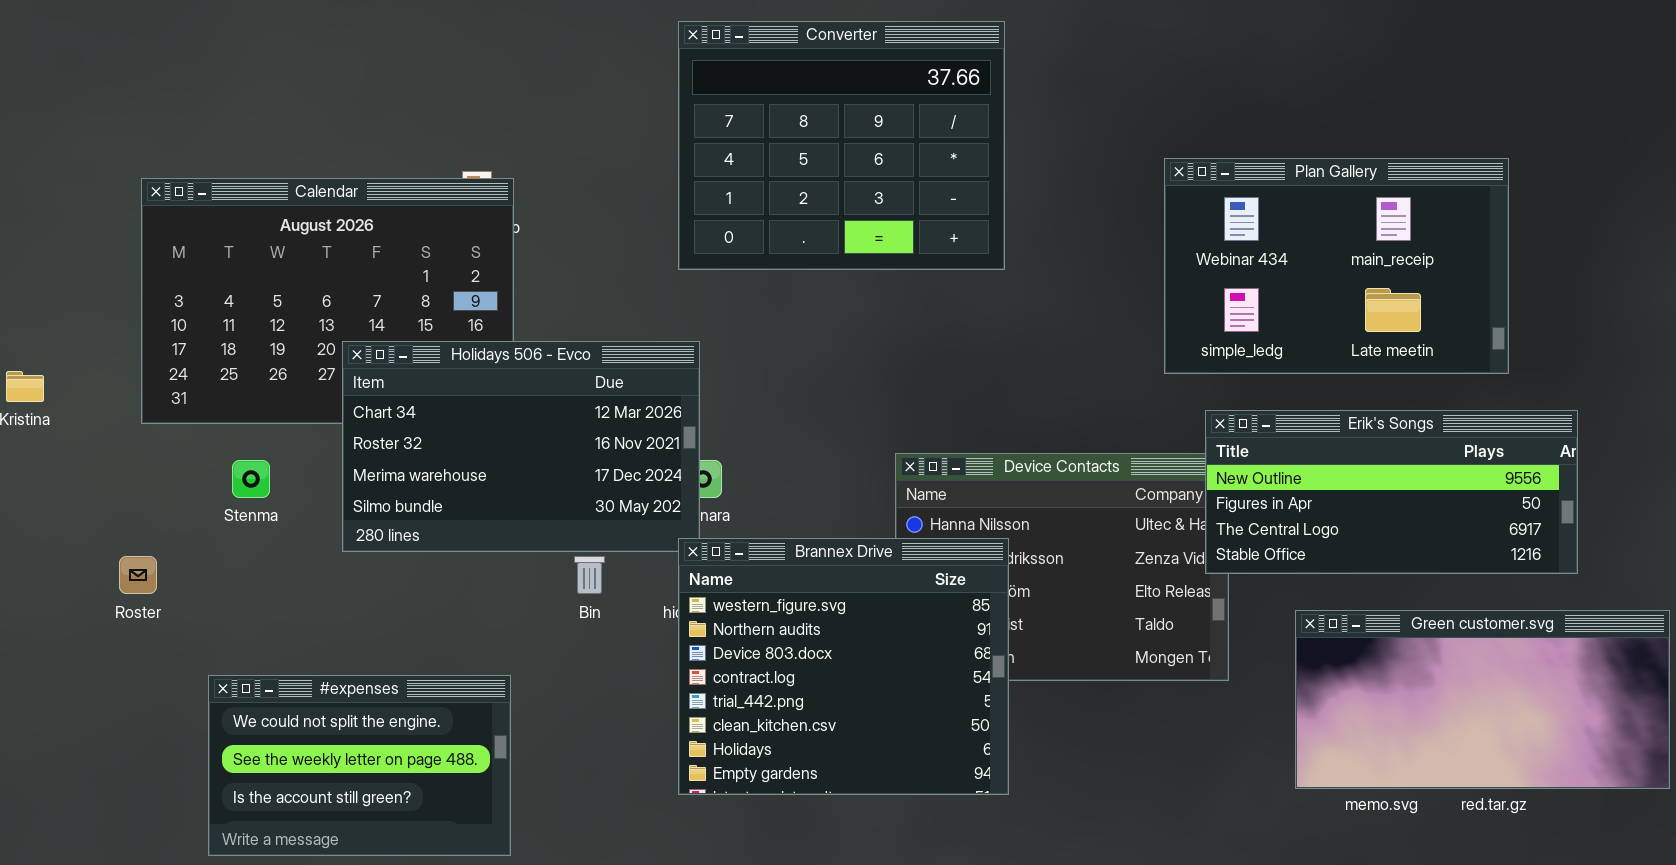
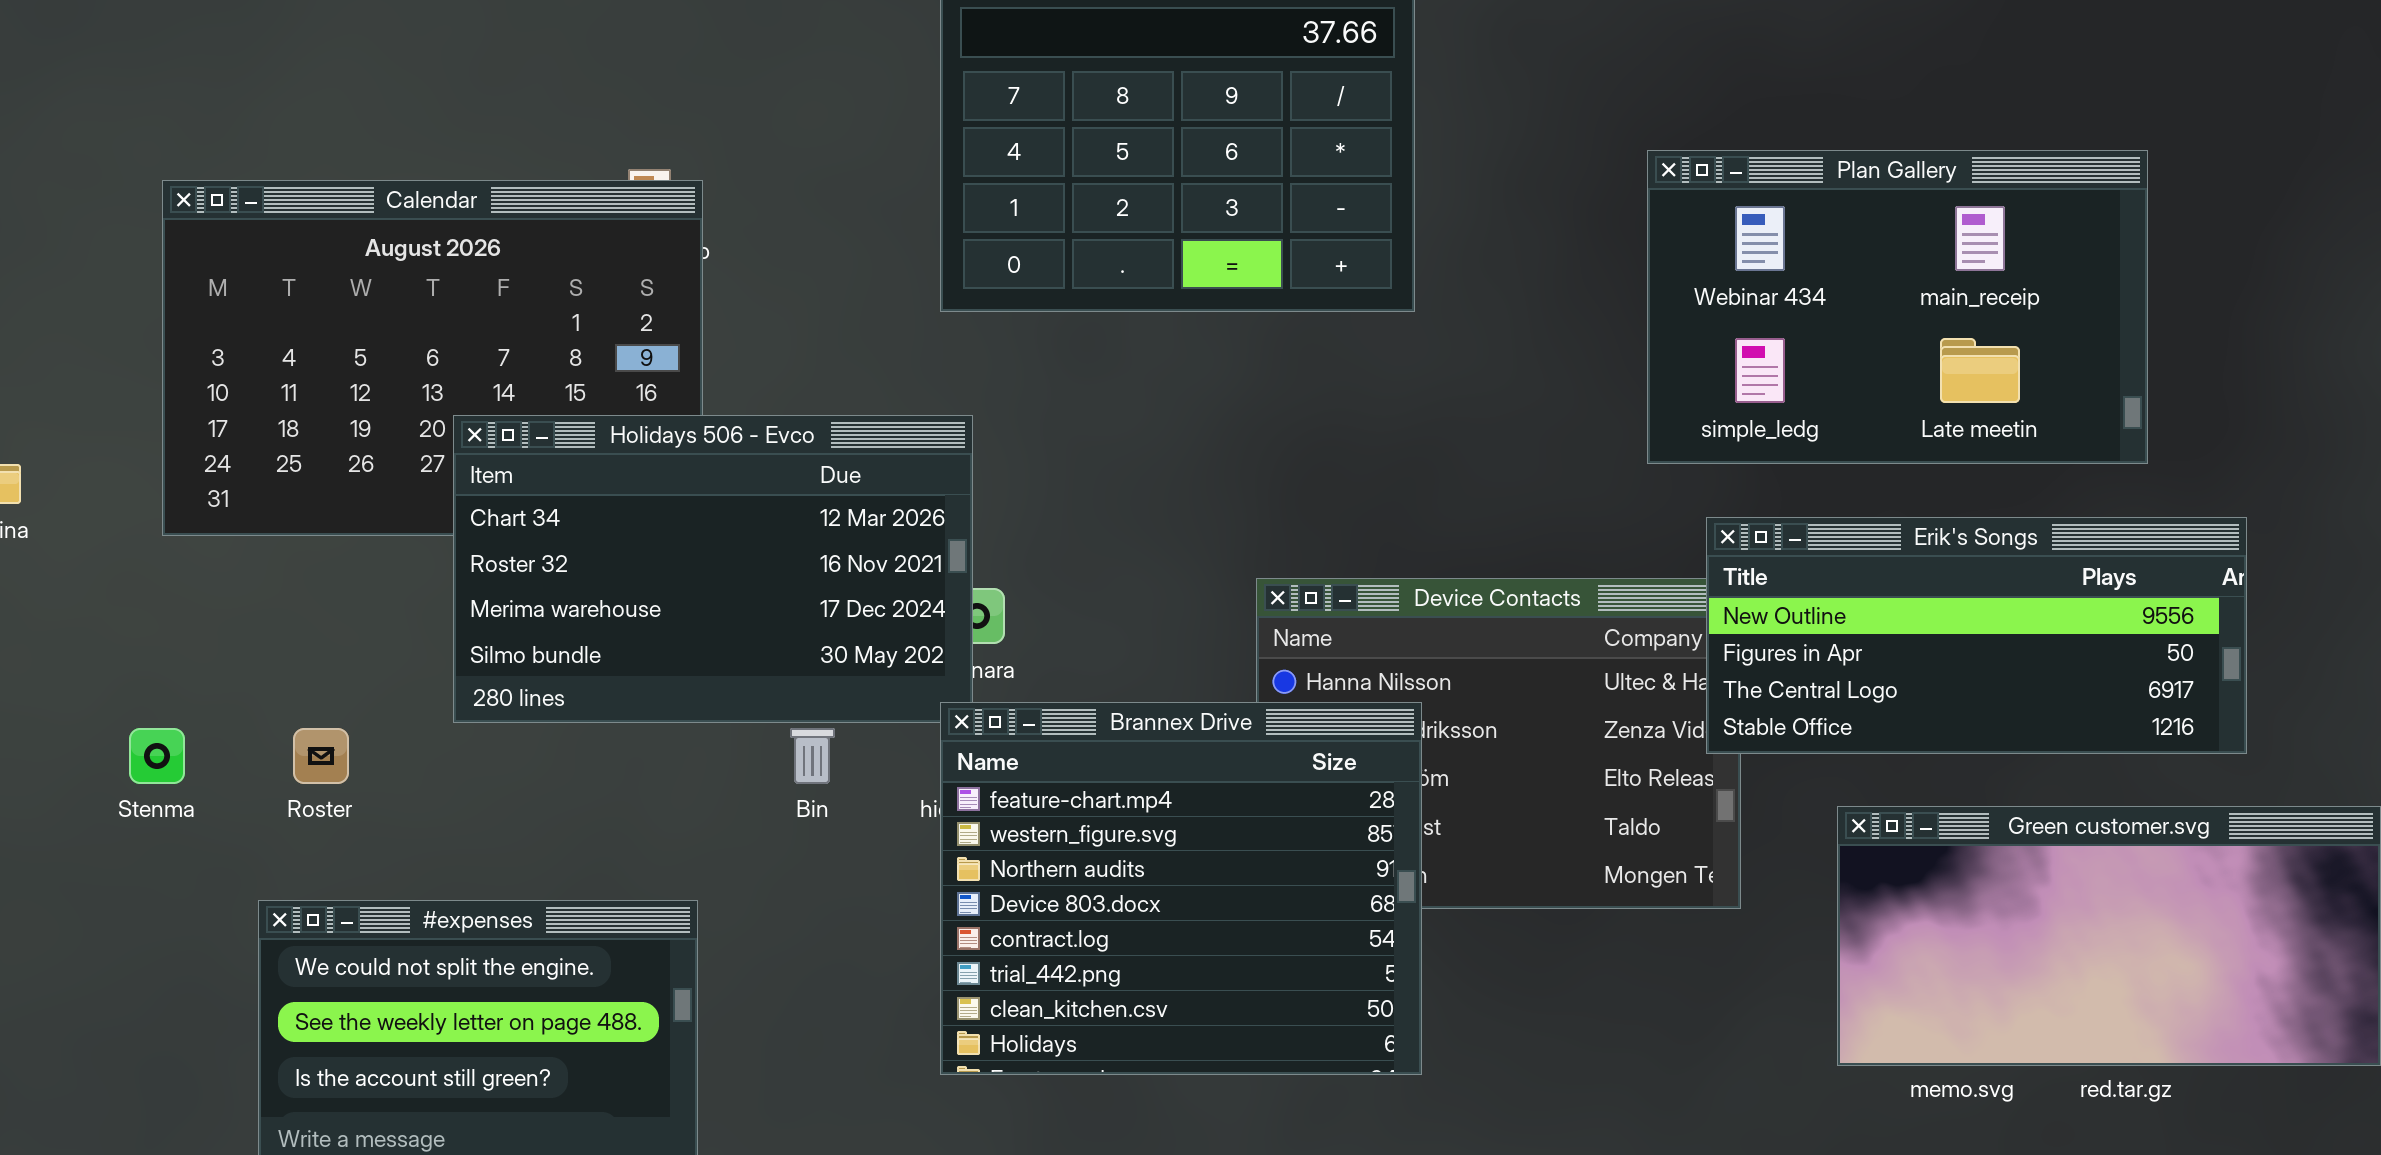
Stenma: [232,460,270,498] -> [129,728,185,784], moved
Brannex Drive: [678,538,1009,795] -> [940,702,1422,1075], scrolled up 1 row
Roster: [119,556,157,594] -> [293,728,349,784], moved

